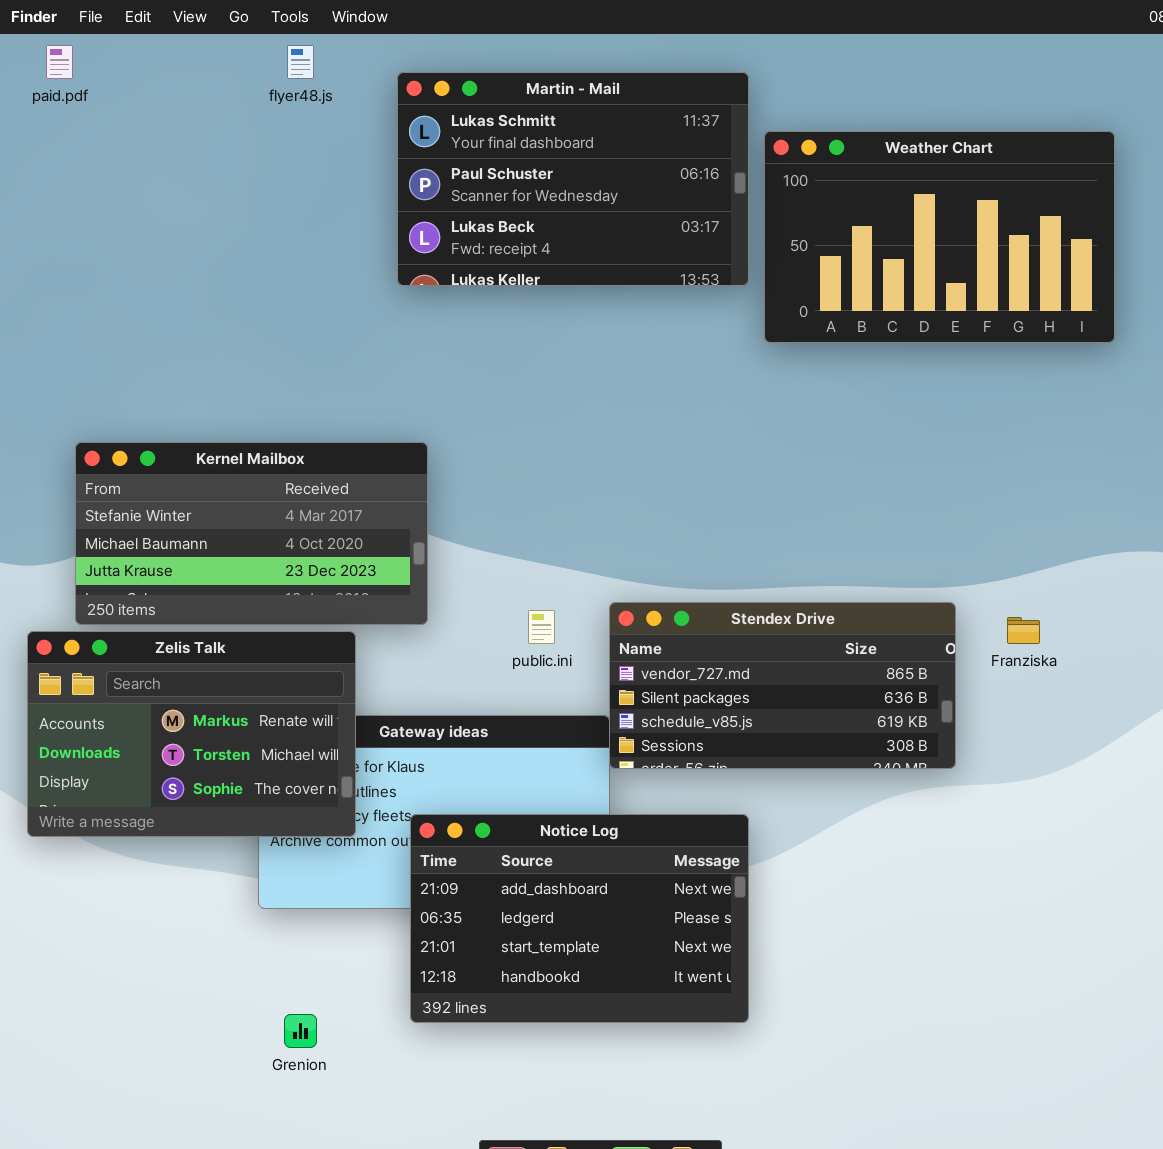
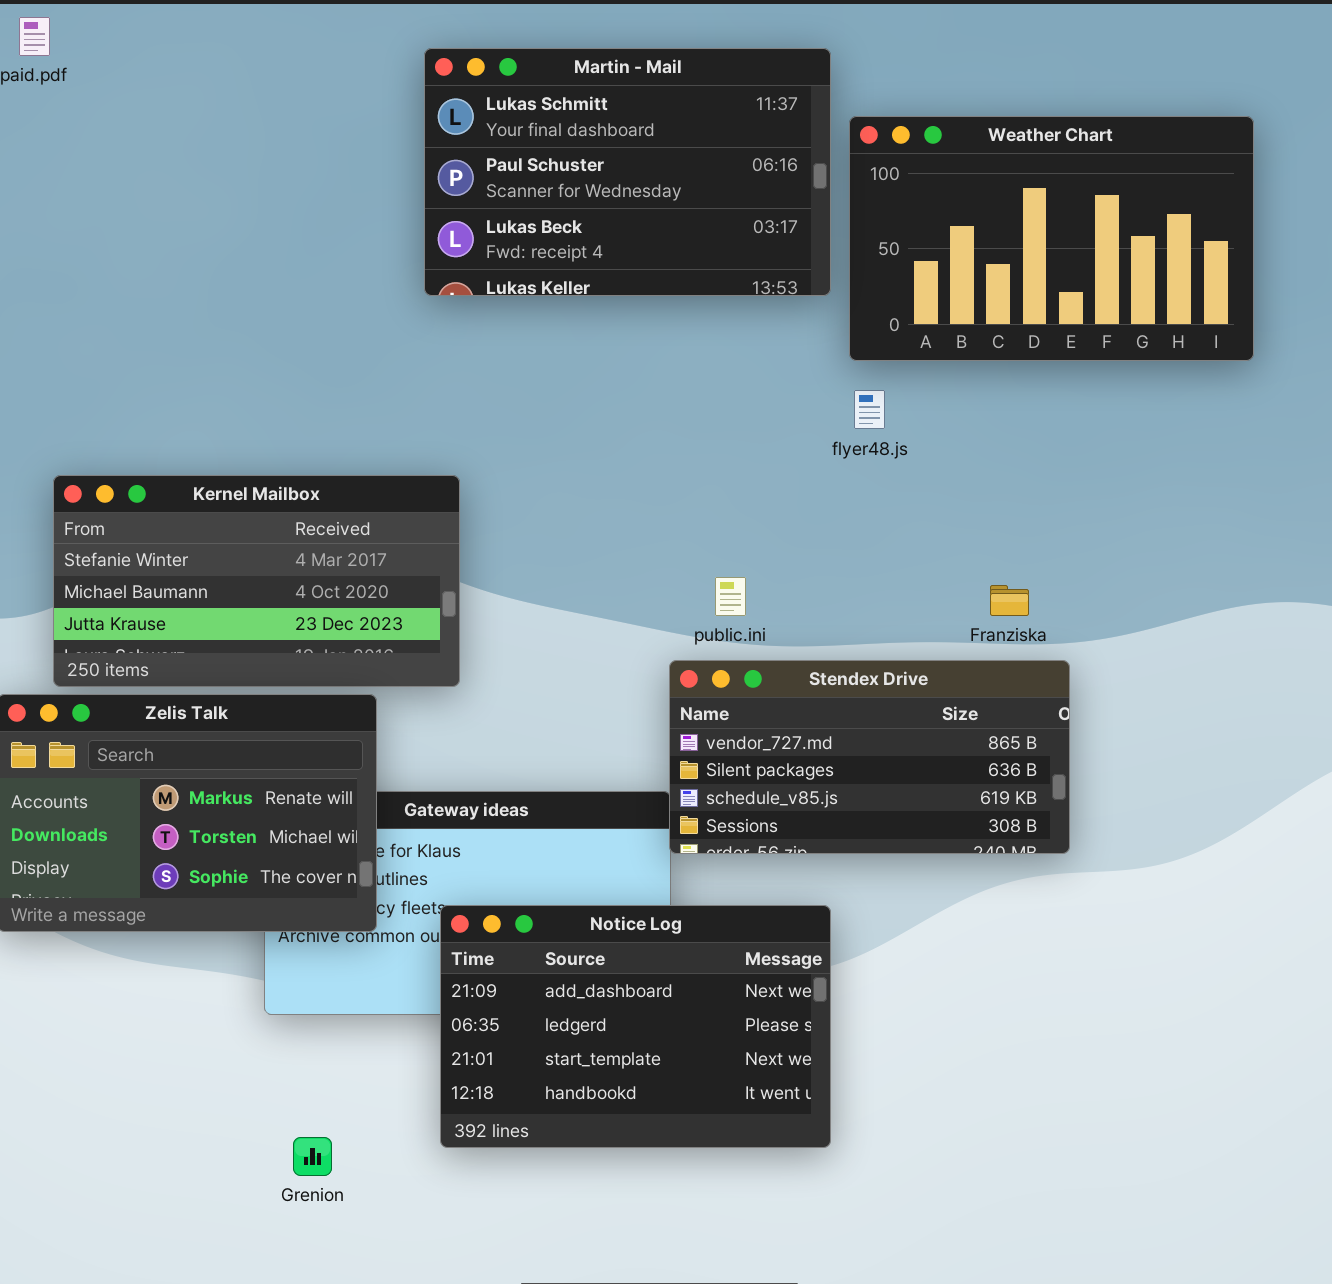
flyer48.js: [287,45,314,79] -> [854,390,885,429], moved
public.ini: [528,610,555,644] -> [715,577,746,616], moved
Franziska: [1007,617,1040,644] -> [990,585,1029,616], moved

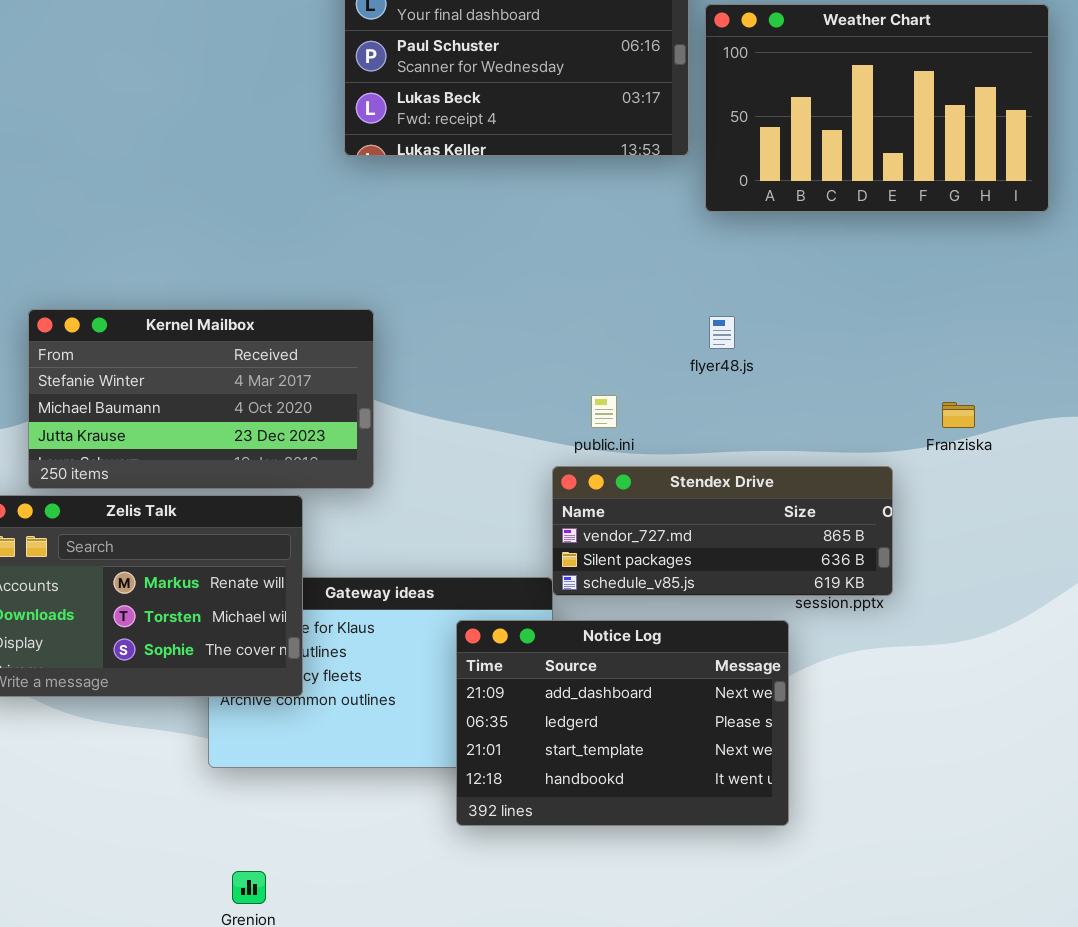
flyer48.js: [854,390,885,429] -> [709,316,735,349], moved
Franziska: [990,585,1029,616] -> [942,402,975,428], moved
Stendex Drive: [669,660,1070,854] -> [552,466,893,596], resized
Notice Log: [440,905,831,1148] -> [456,620,789,826], moved

